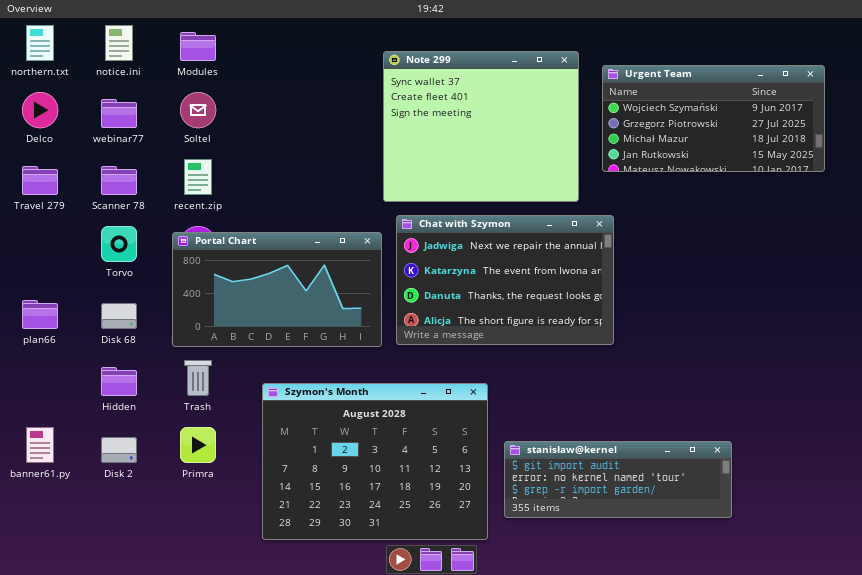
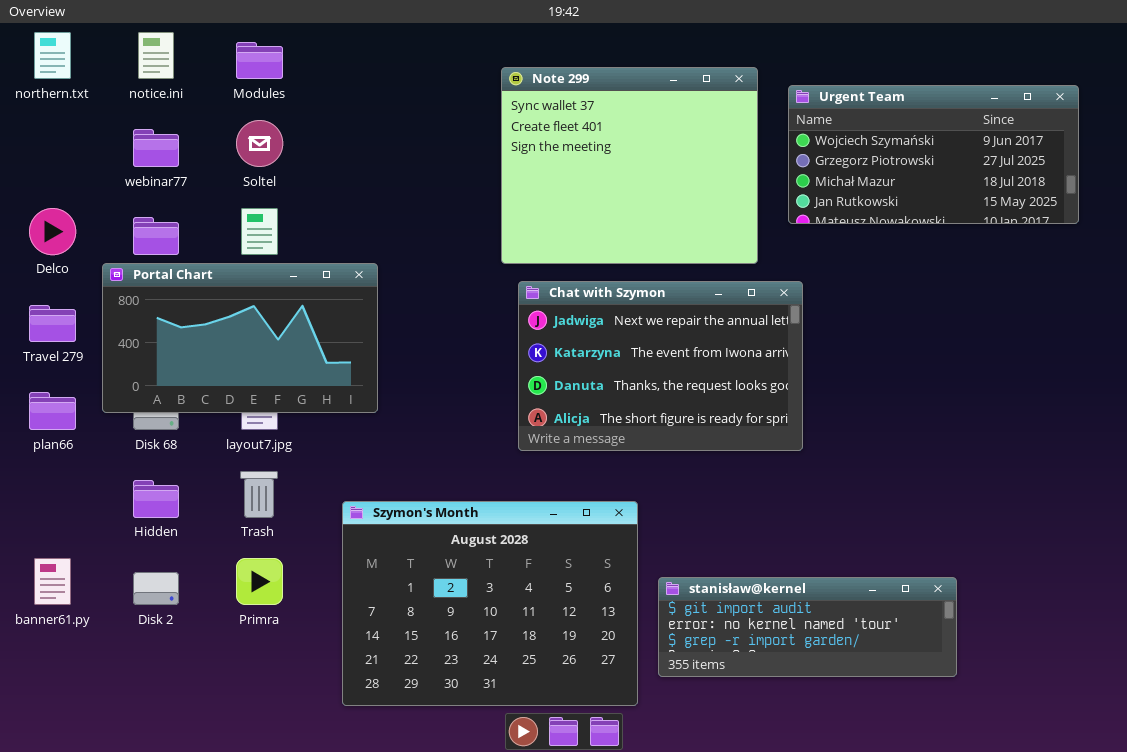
Delco: [22,92,58,128] -> [29,208,76,255], moved
Travel 279: [22,166,58,195] -> [29,305,76,342], moved
Portal Chart: [172,232,382,347] -> [102,263,378,413], moved

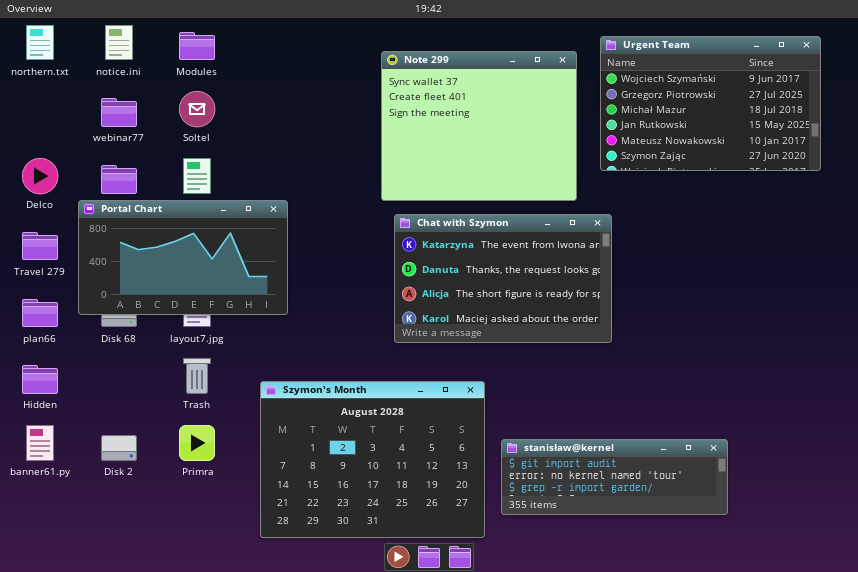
Urgent Team: [788,85,1079,224] -> [600,36,821,171], resized
Chat with Szymon: [518,281,803,451] -> [394,214,612,343], scrolled down 1 row
Hidden: [133,480,179,518] -> [22,365,58,394], moved

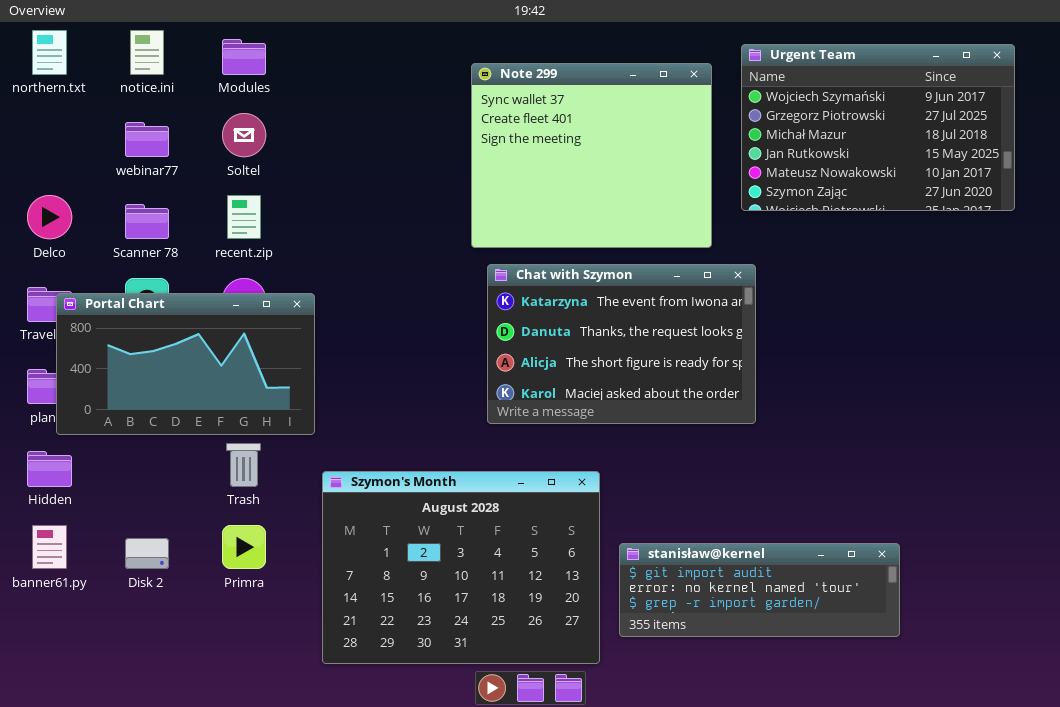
Portal Chart: [78,200,288,315] -> [56,293,315,435], moved

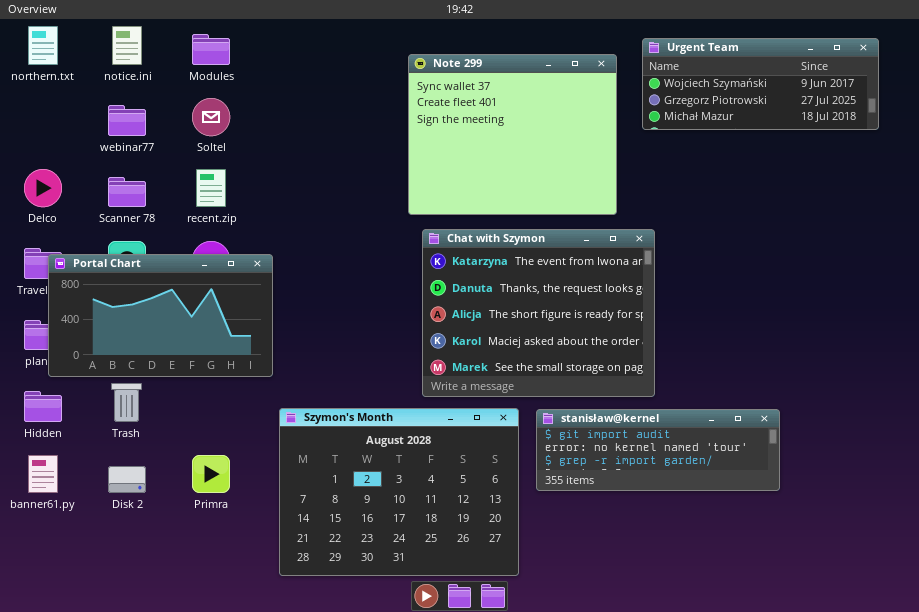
Urgent Team: [741,44,1015,211] -> [642,38,879,130], resized
Chat with Szymon: [487,264,756,424] -> [422,229,655,397], resized
Trash: [226,443,261,487] -> [111,383,142,422], moved
stanisław@kernel: [619,543,900,637] -> [536,409,780,491], moved

